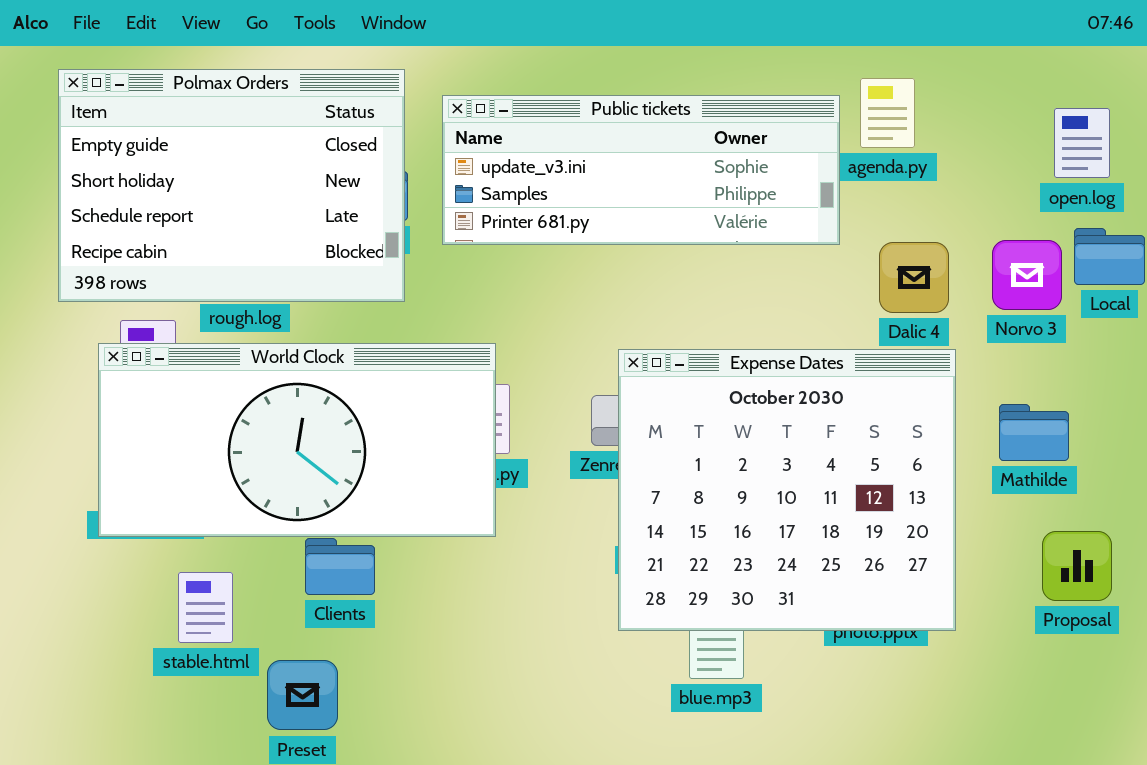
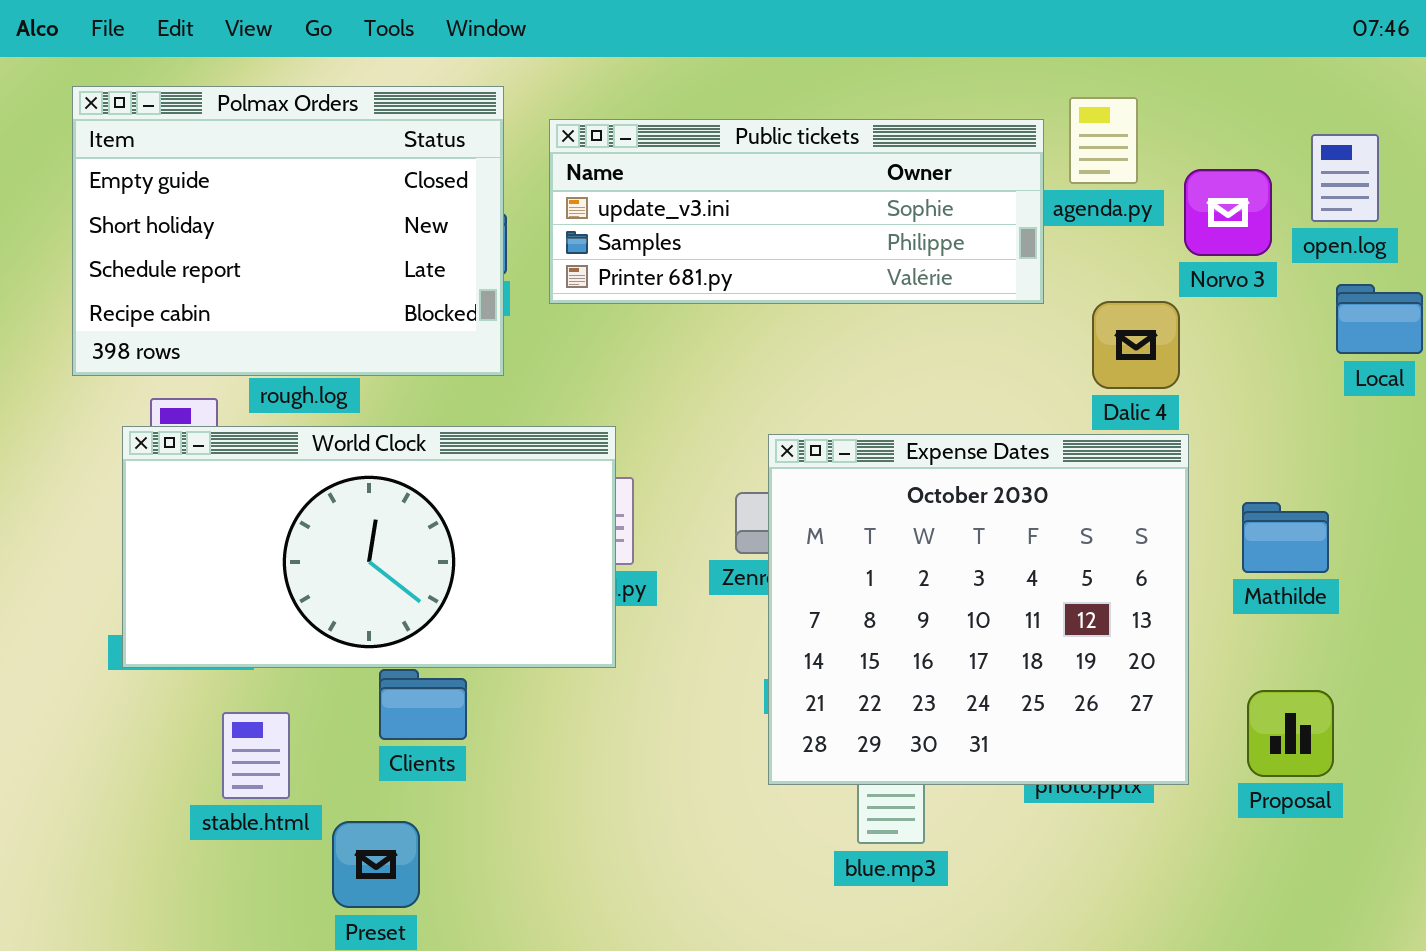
Norvo 3: [992,240,1062,310] -> [1184,169,1272,256], moved
Proposal: [1042,531,1112,601] -> [1247,690,1334,777], moved

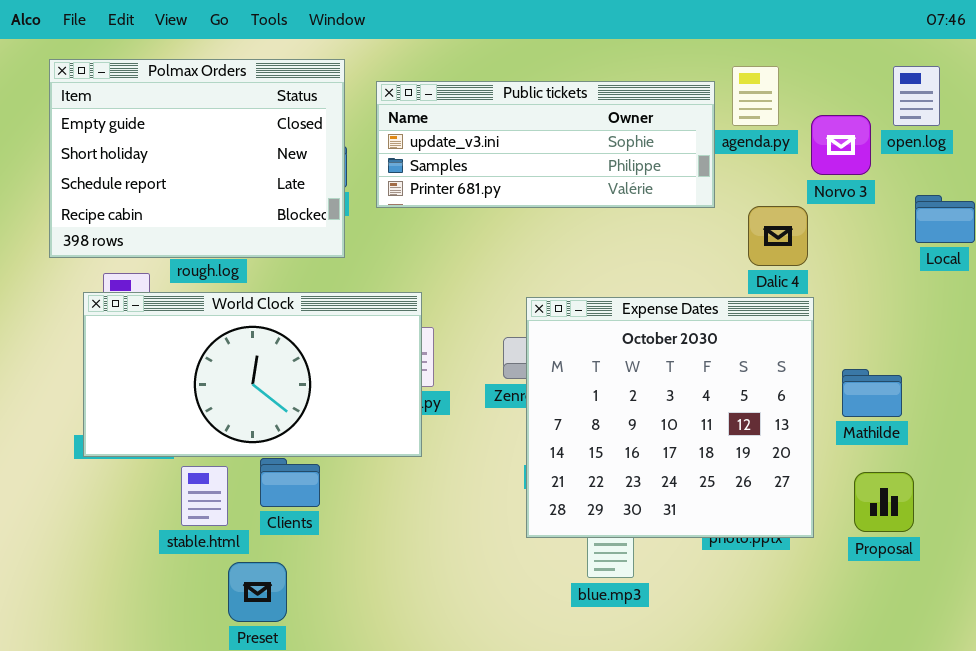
open.log: [1311,134,1379,222] -> [893,66,940,126], moved
Mathilde: [1242,502,1329,573] -> [842,369,902,417], moved
stable.html: [222,712,290,799] -> [181,466,228,526], moved

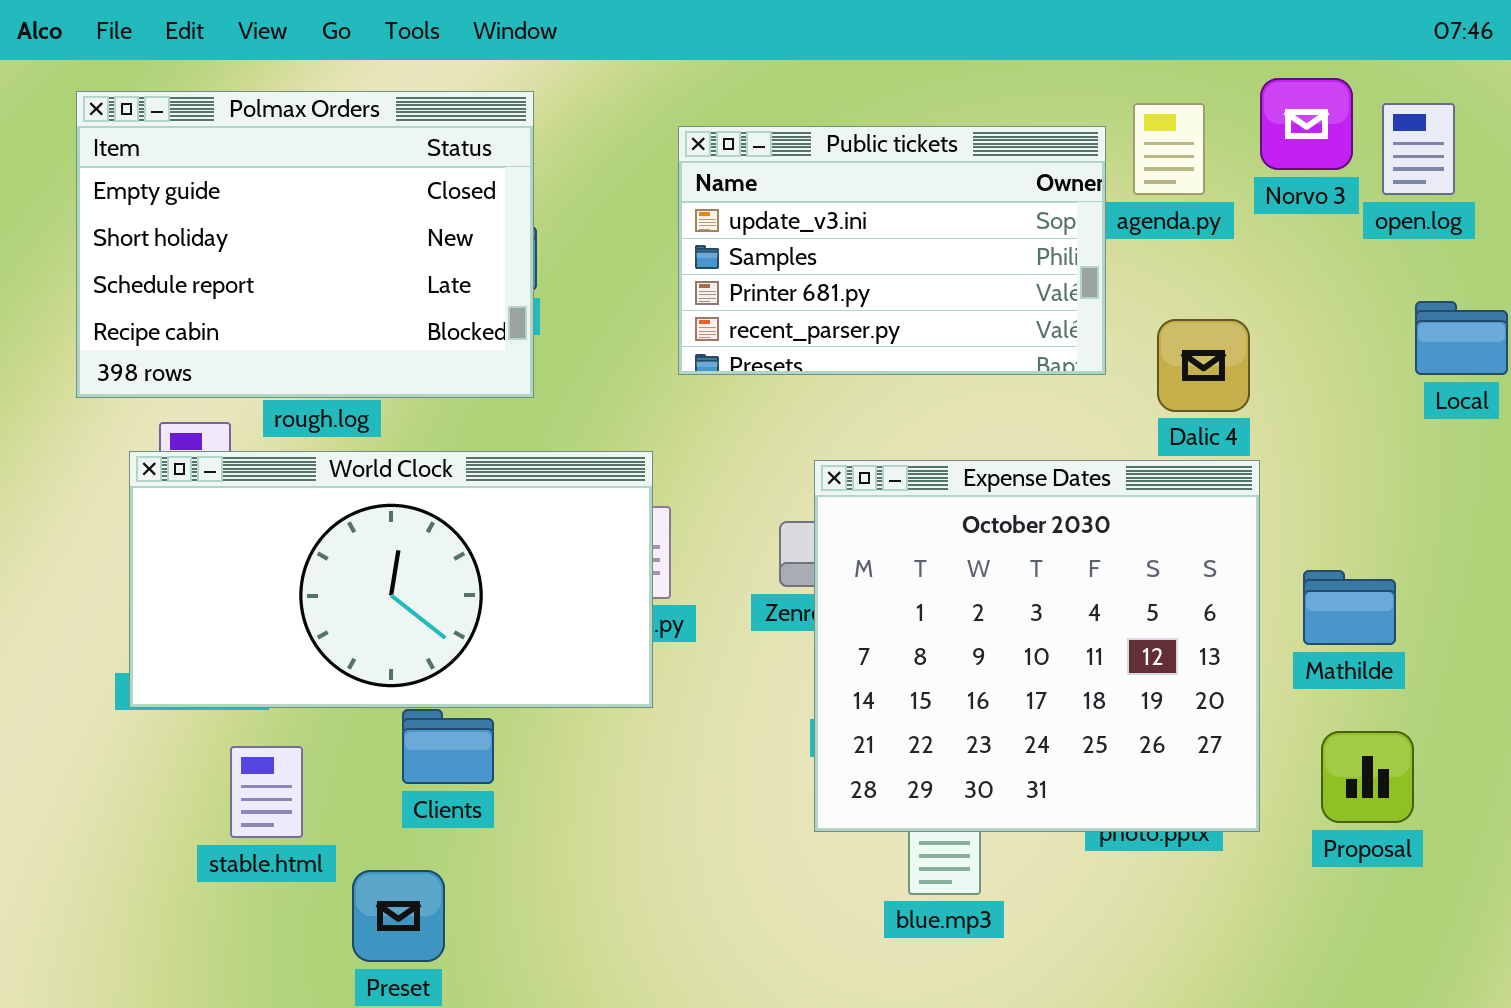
Public tickets: [376,81,715,208] -> [678,126,1106,375], resized
Norvo 3: [811,115,871,175] -> [1260,78,1353,170], moved
stable.html: [181,466,228,526] -> [230,746,303,838], moved

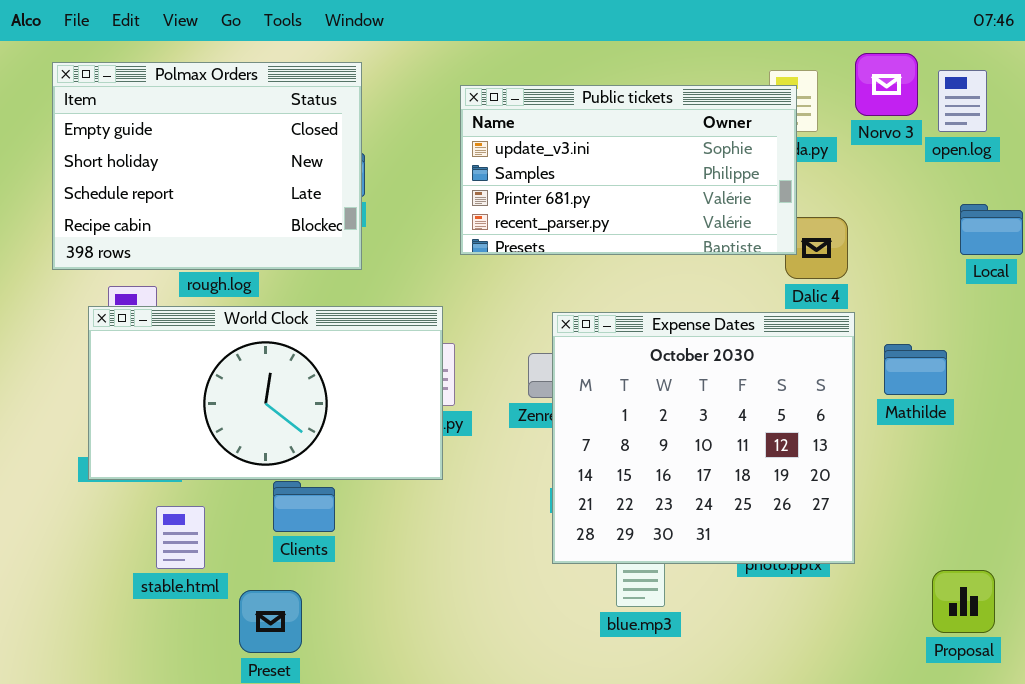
Public tickets: [678,126,1106,375] -> [460,85,797,255], resized
Mathilde: [1303,570,1396,645] -> [884,344,947,395], moved
Proposal: [1321,731,1414,823] -> [932,570,995,633], moved

